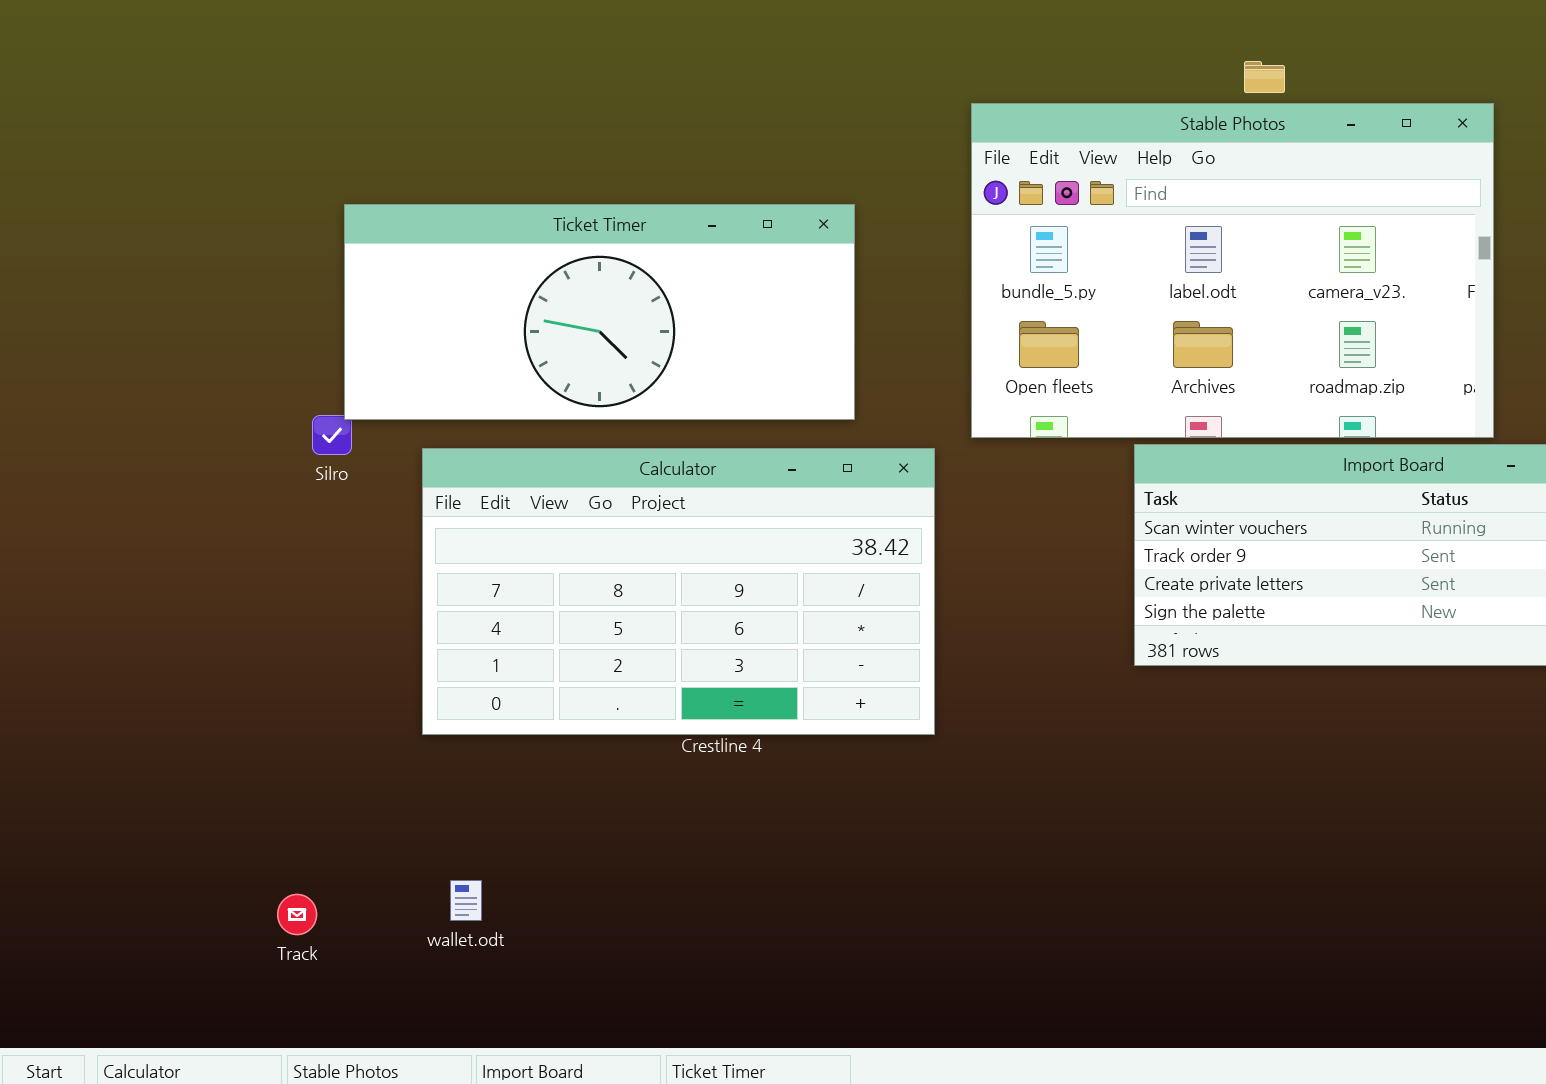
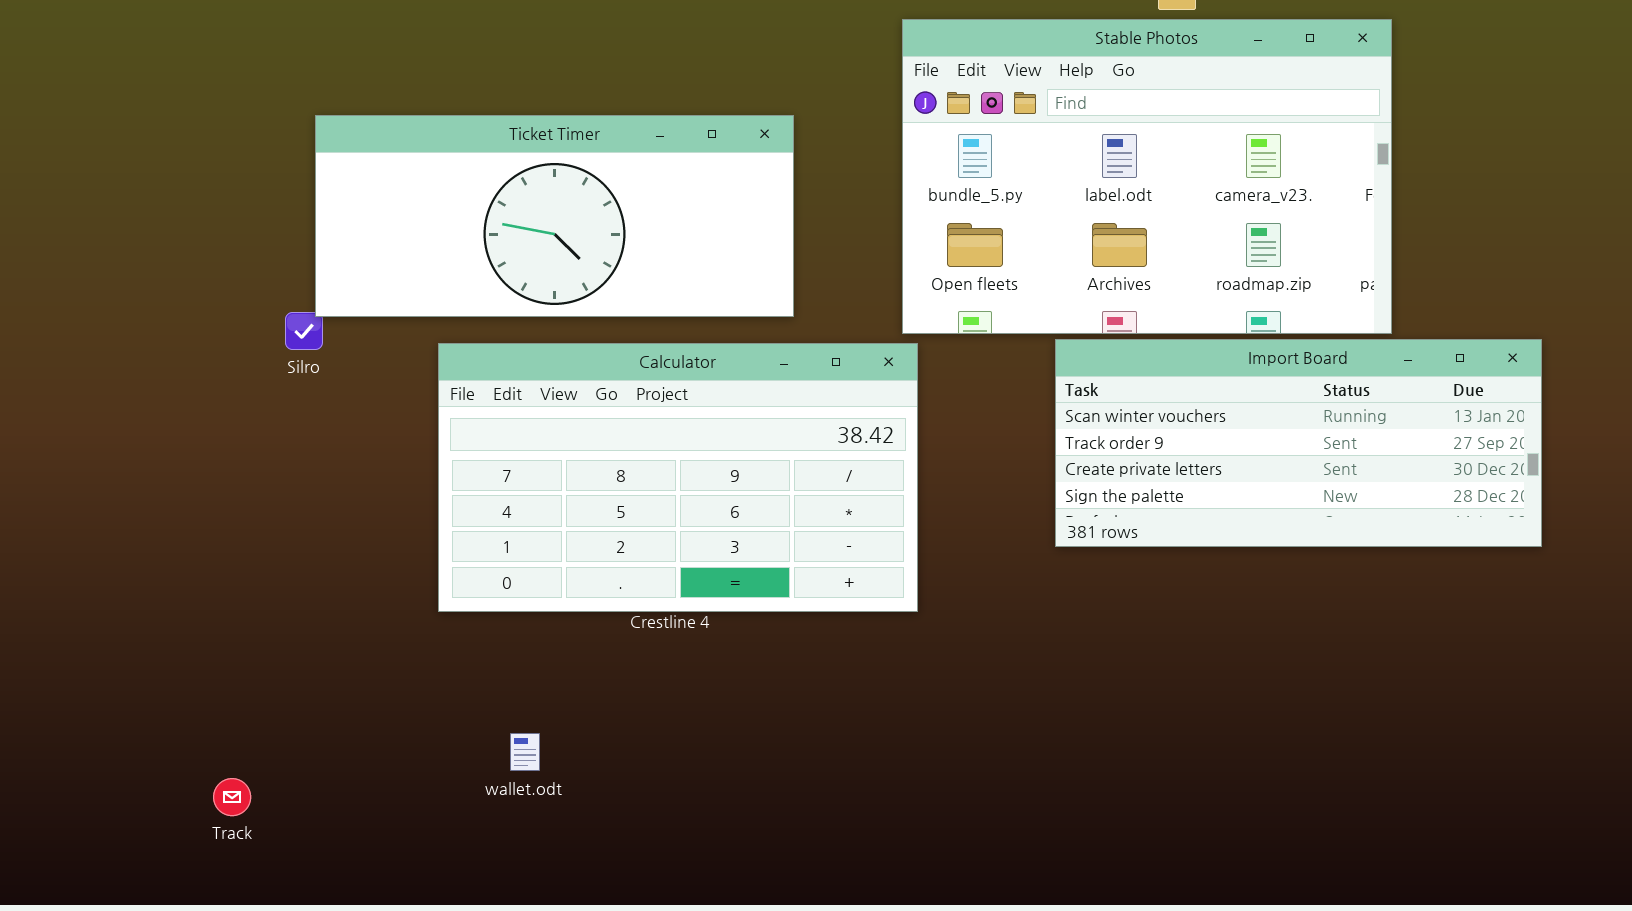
Calculator: [422,448,935,735] -> [438,343,918,612], moved
wallet.odt: [450,880,482,921] -> [510,733,540,771], moved
Track: [277,894,317,935] -> [213,778,251,816], moved

